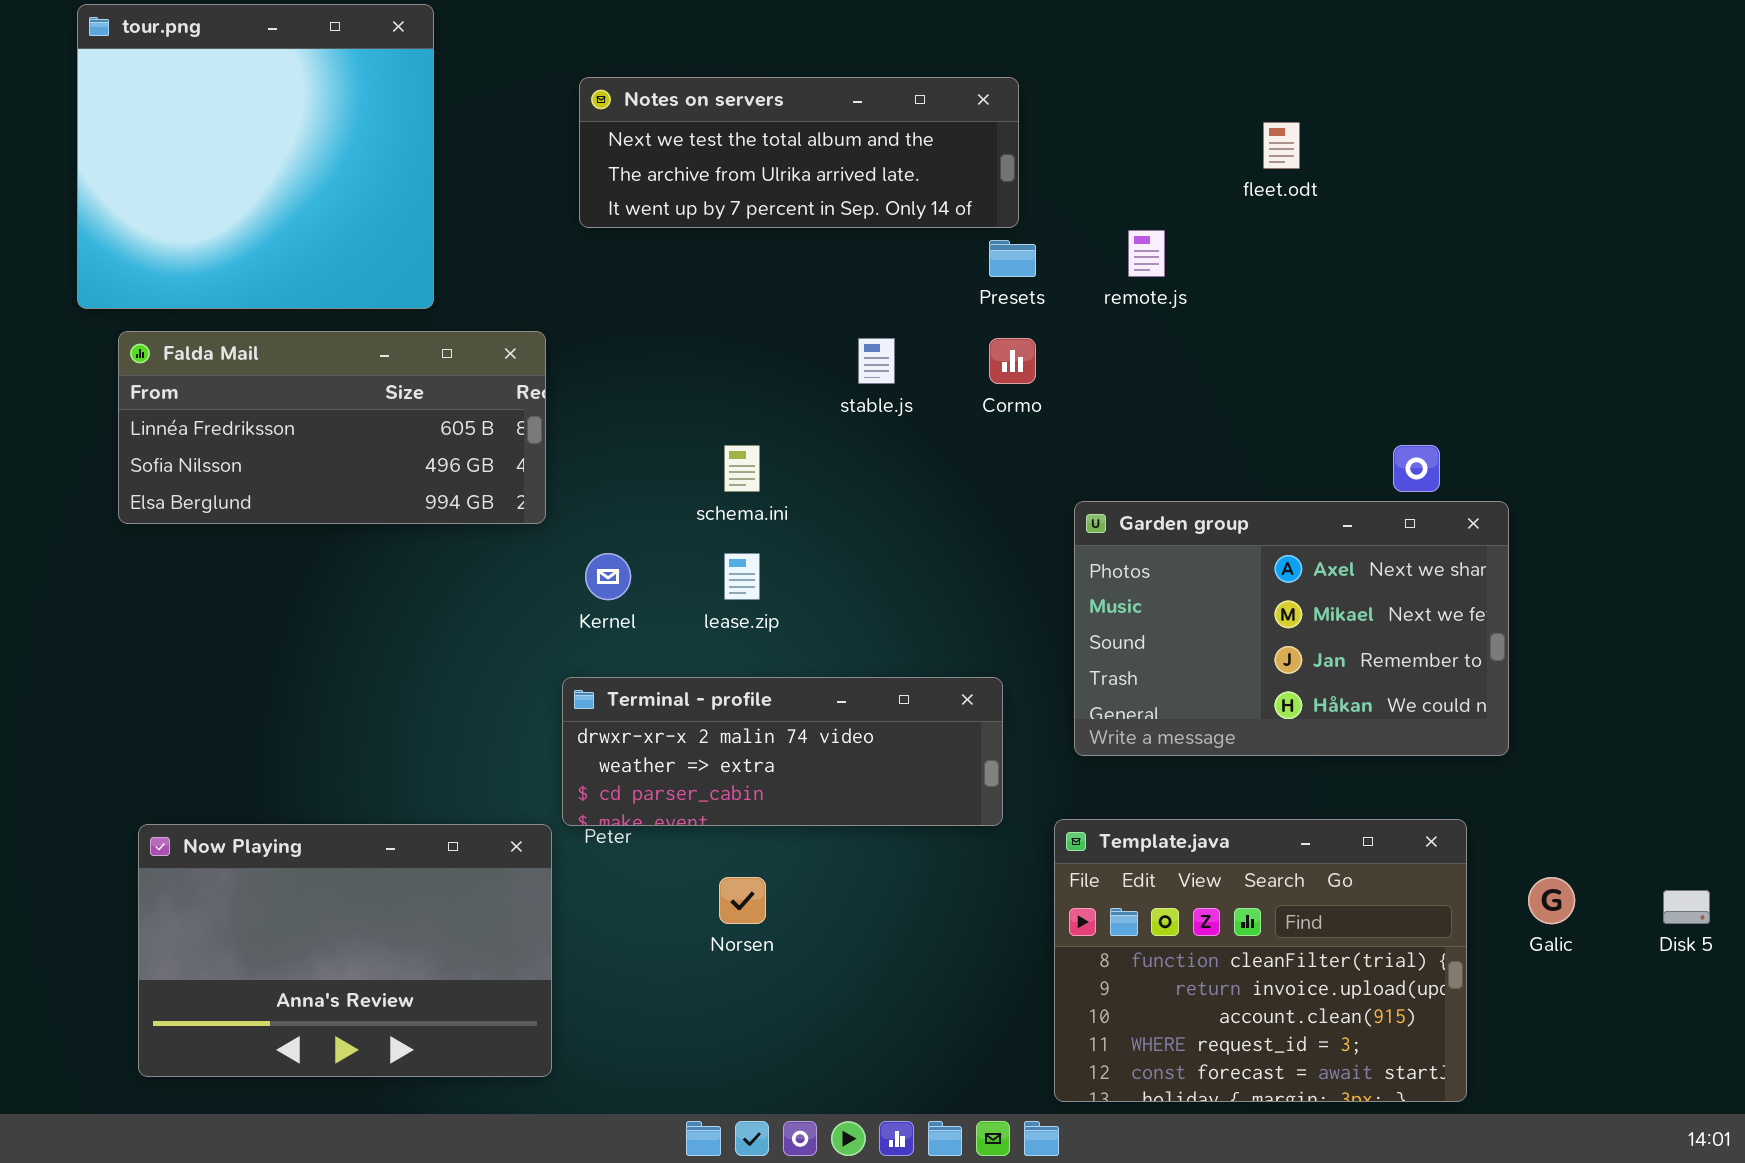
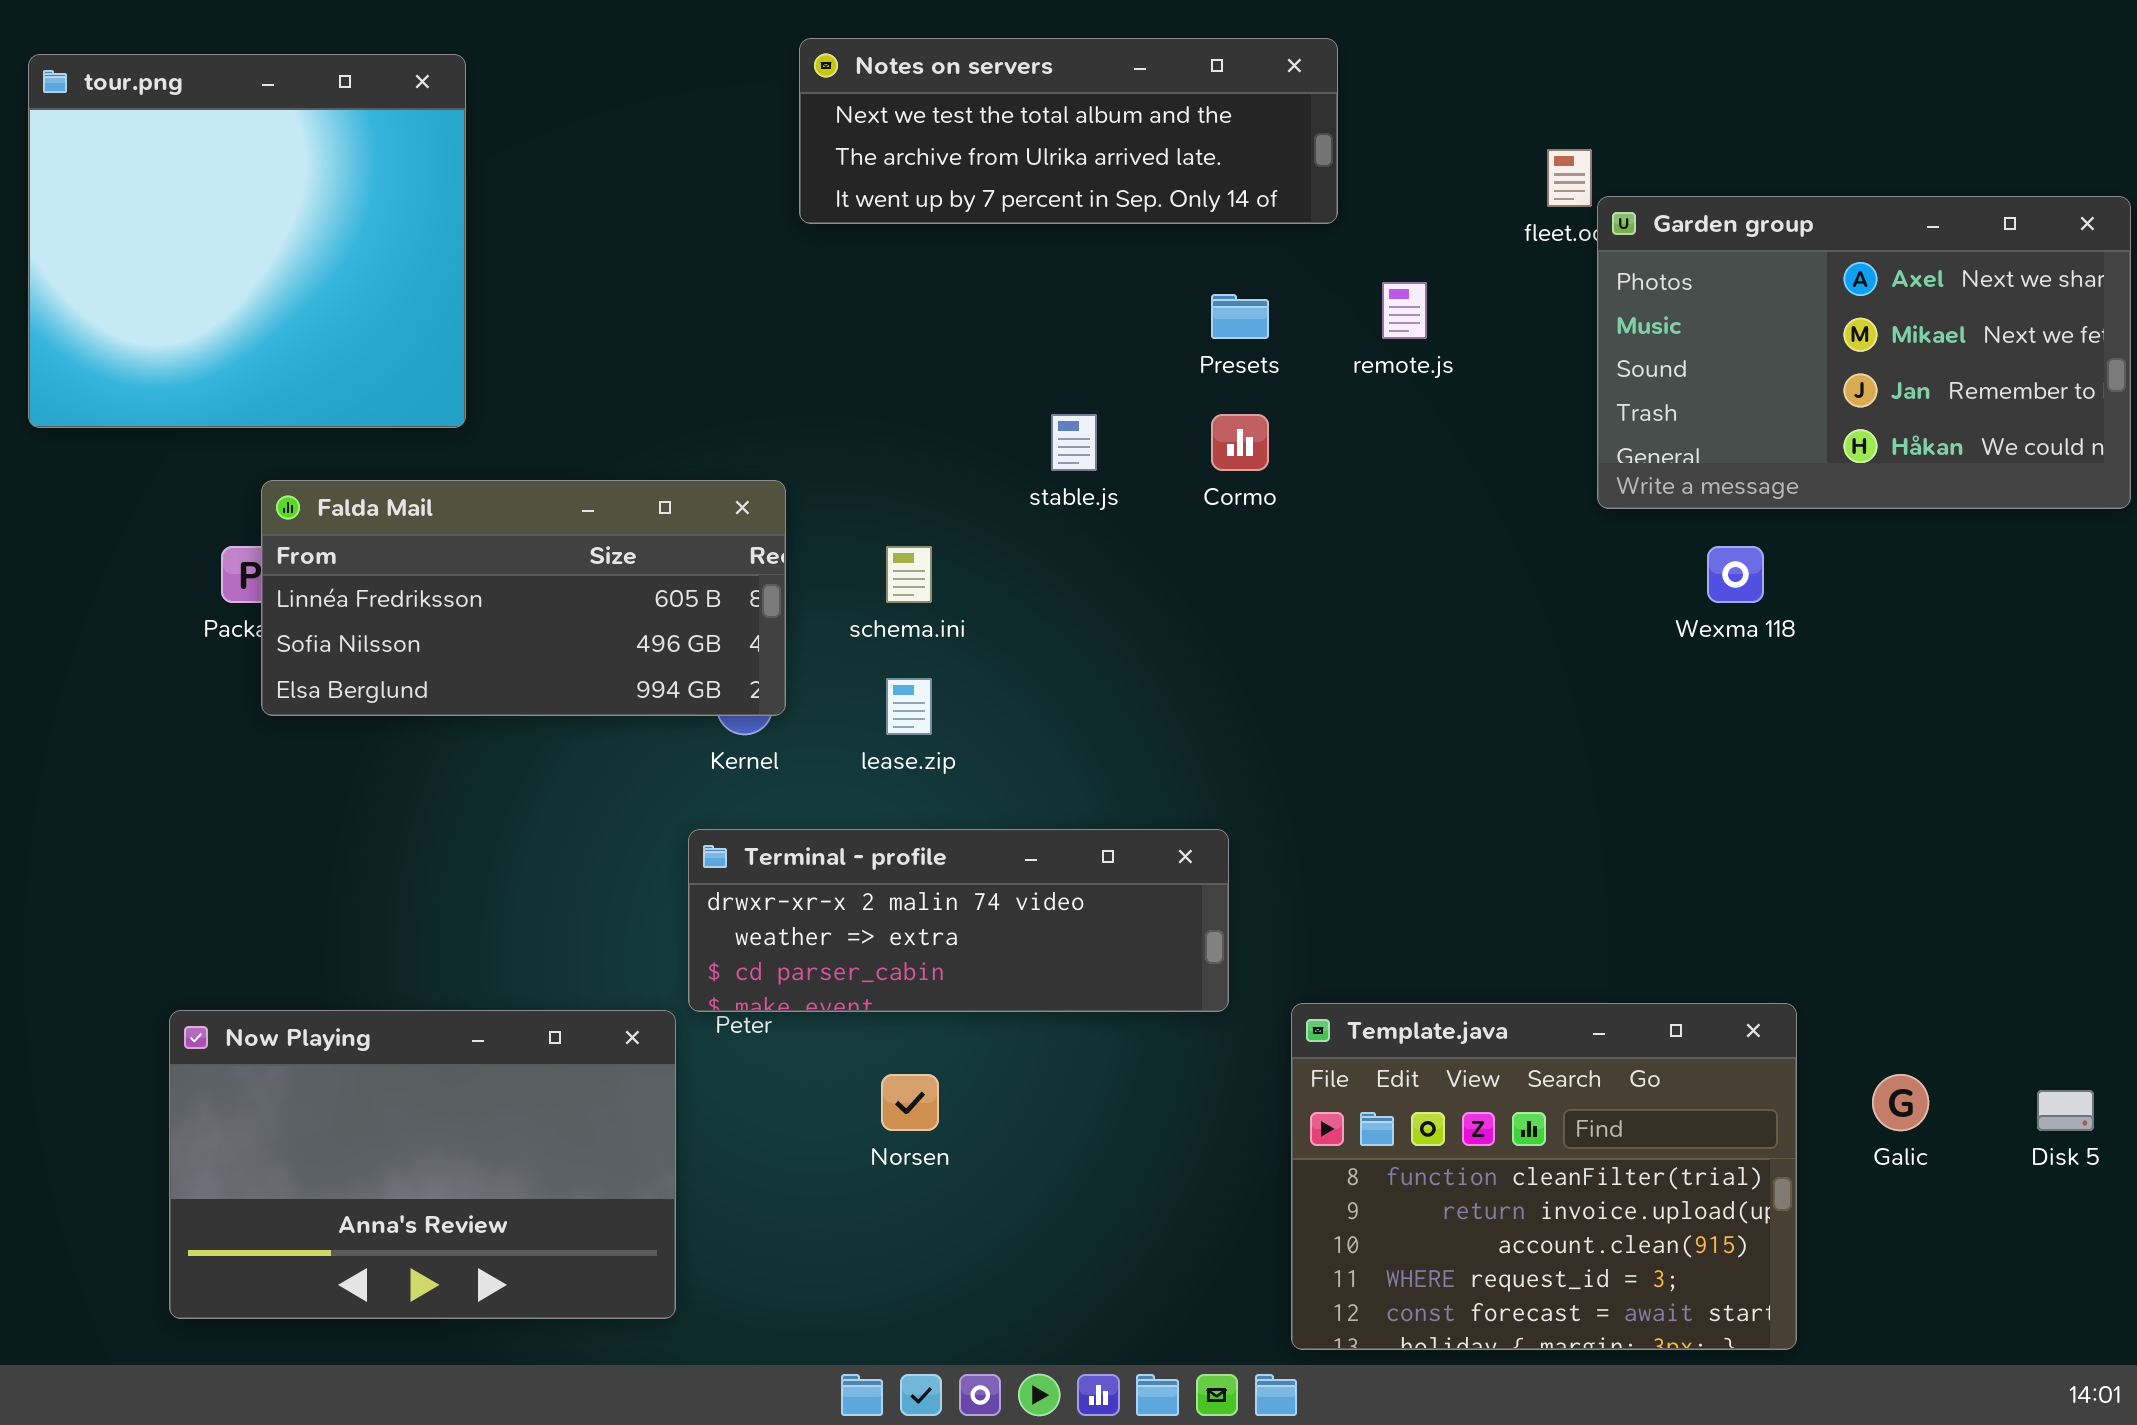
tour.png: [77,4,434,309] -> [28,54,466,428], moved
Notes on servers: [579,77,1019,228] -> [799,38,1338,224], moved
Falda Mail: [118,331,546,524] -> [261,480,786,716], moved
Garden group: [1074,501,1509,756] -> [1597,196,2131,509], moved

